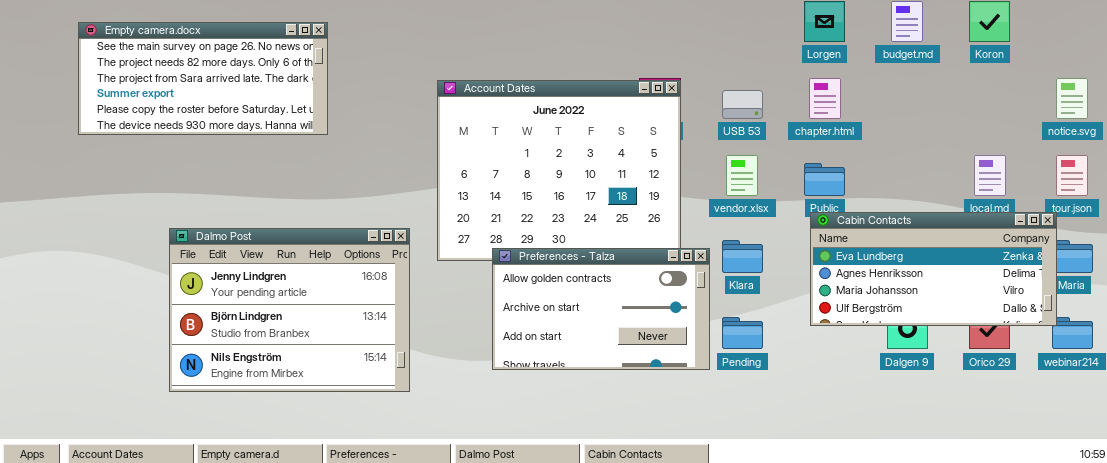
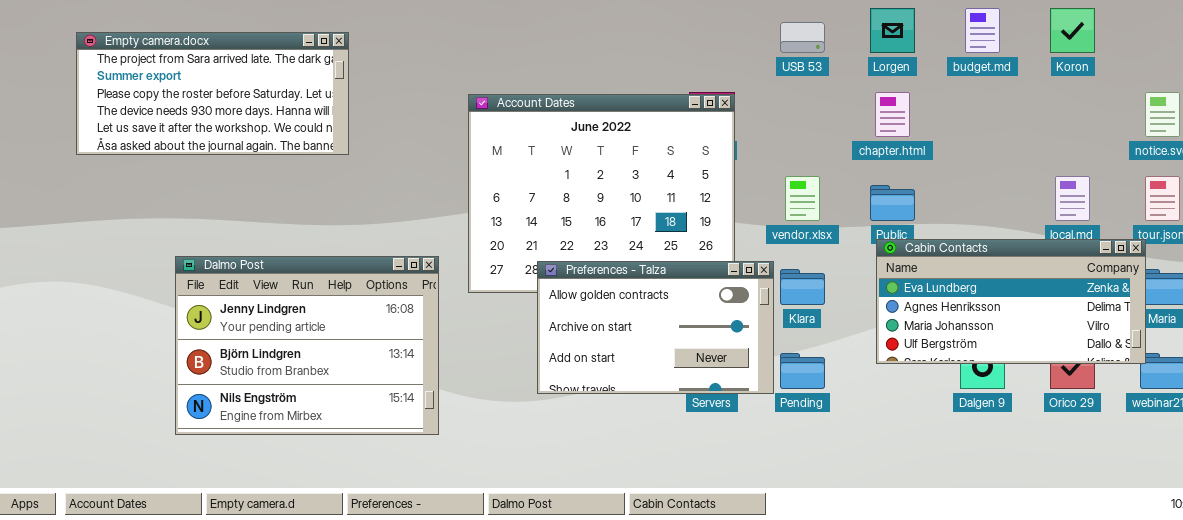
Empty camera.docx: [78,22,328,135] -> [76,32,349,155], scrolled down 2 rows
USB 53: [722,90,763,119] -> [780,22,825,53], moved
Preferences - Talza: [492,248,710,370] -> [537,261,774,394], moved

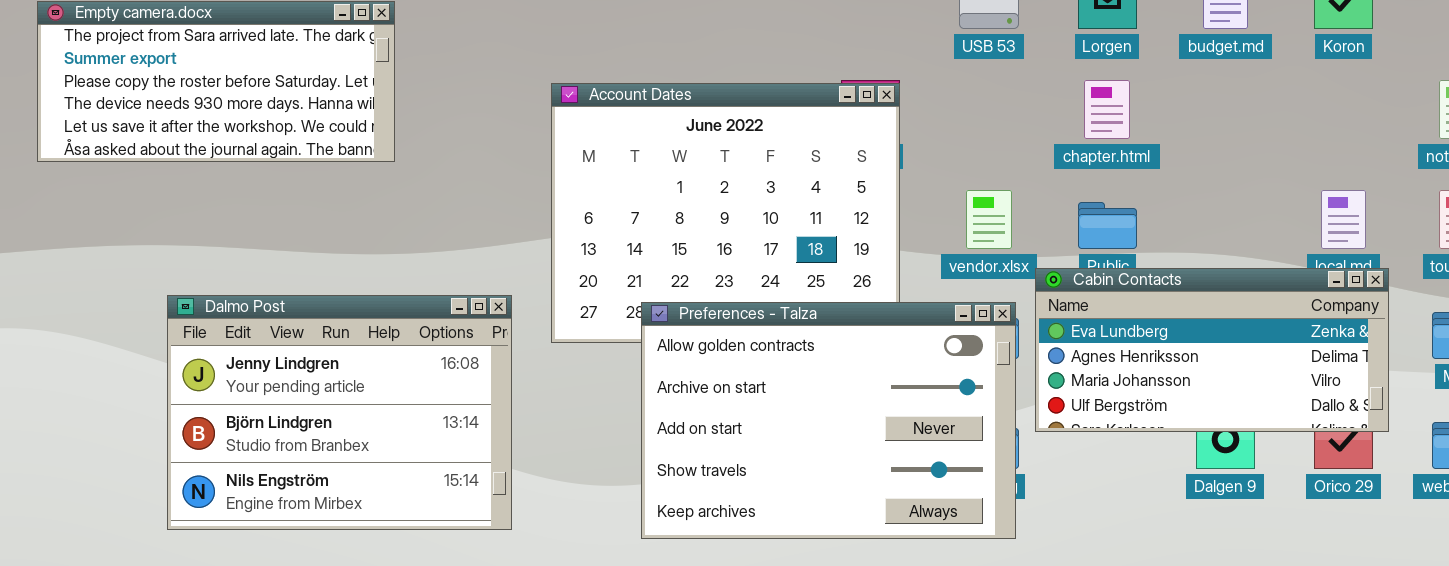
Cabin Contacts: [876,239,1146,364] -> [1035,268,1389,432], moved
Preferences - Talza: [537,261,774,394] -> [641,302,1016,539], resized

